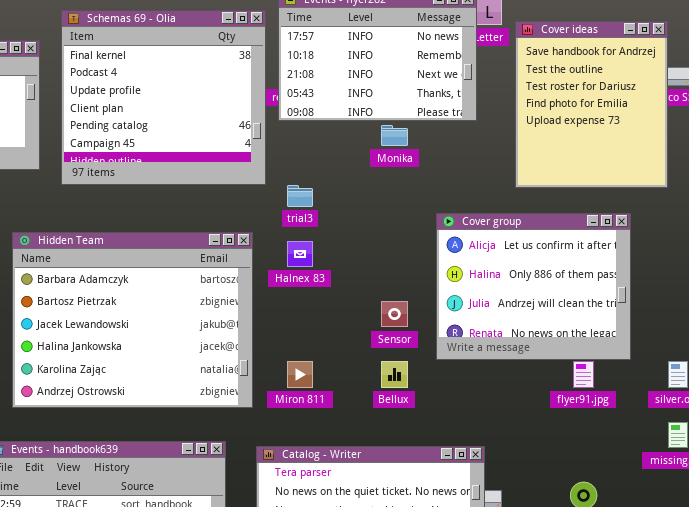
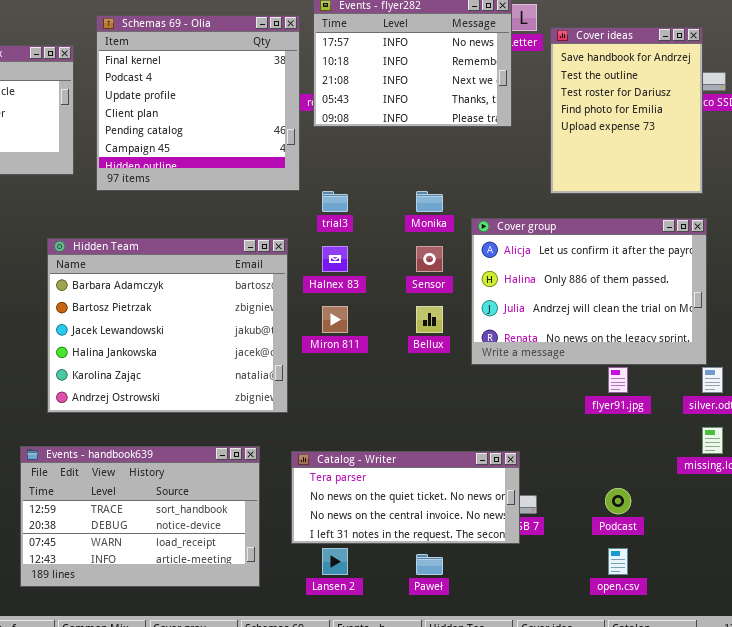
Monika: [381,125,408,146] -> [416,191,443,212], moved
Cover group: [436,213,631,360] -> [471,218,707,365], resized
Sensor: [381,301,408,327] -> [416,246,443,272], moved
Miron 811: [287,361,313,388] -> [322,306,348,333], moved
Bellux: [381,361,408,388] -> [416,306,443,333], moved

